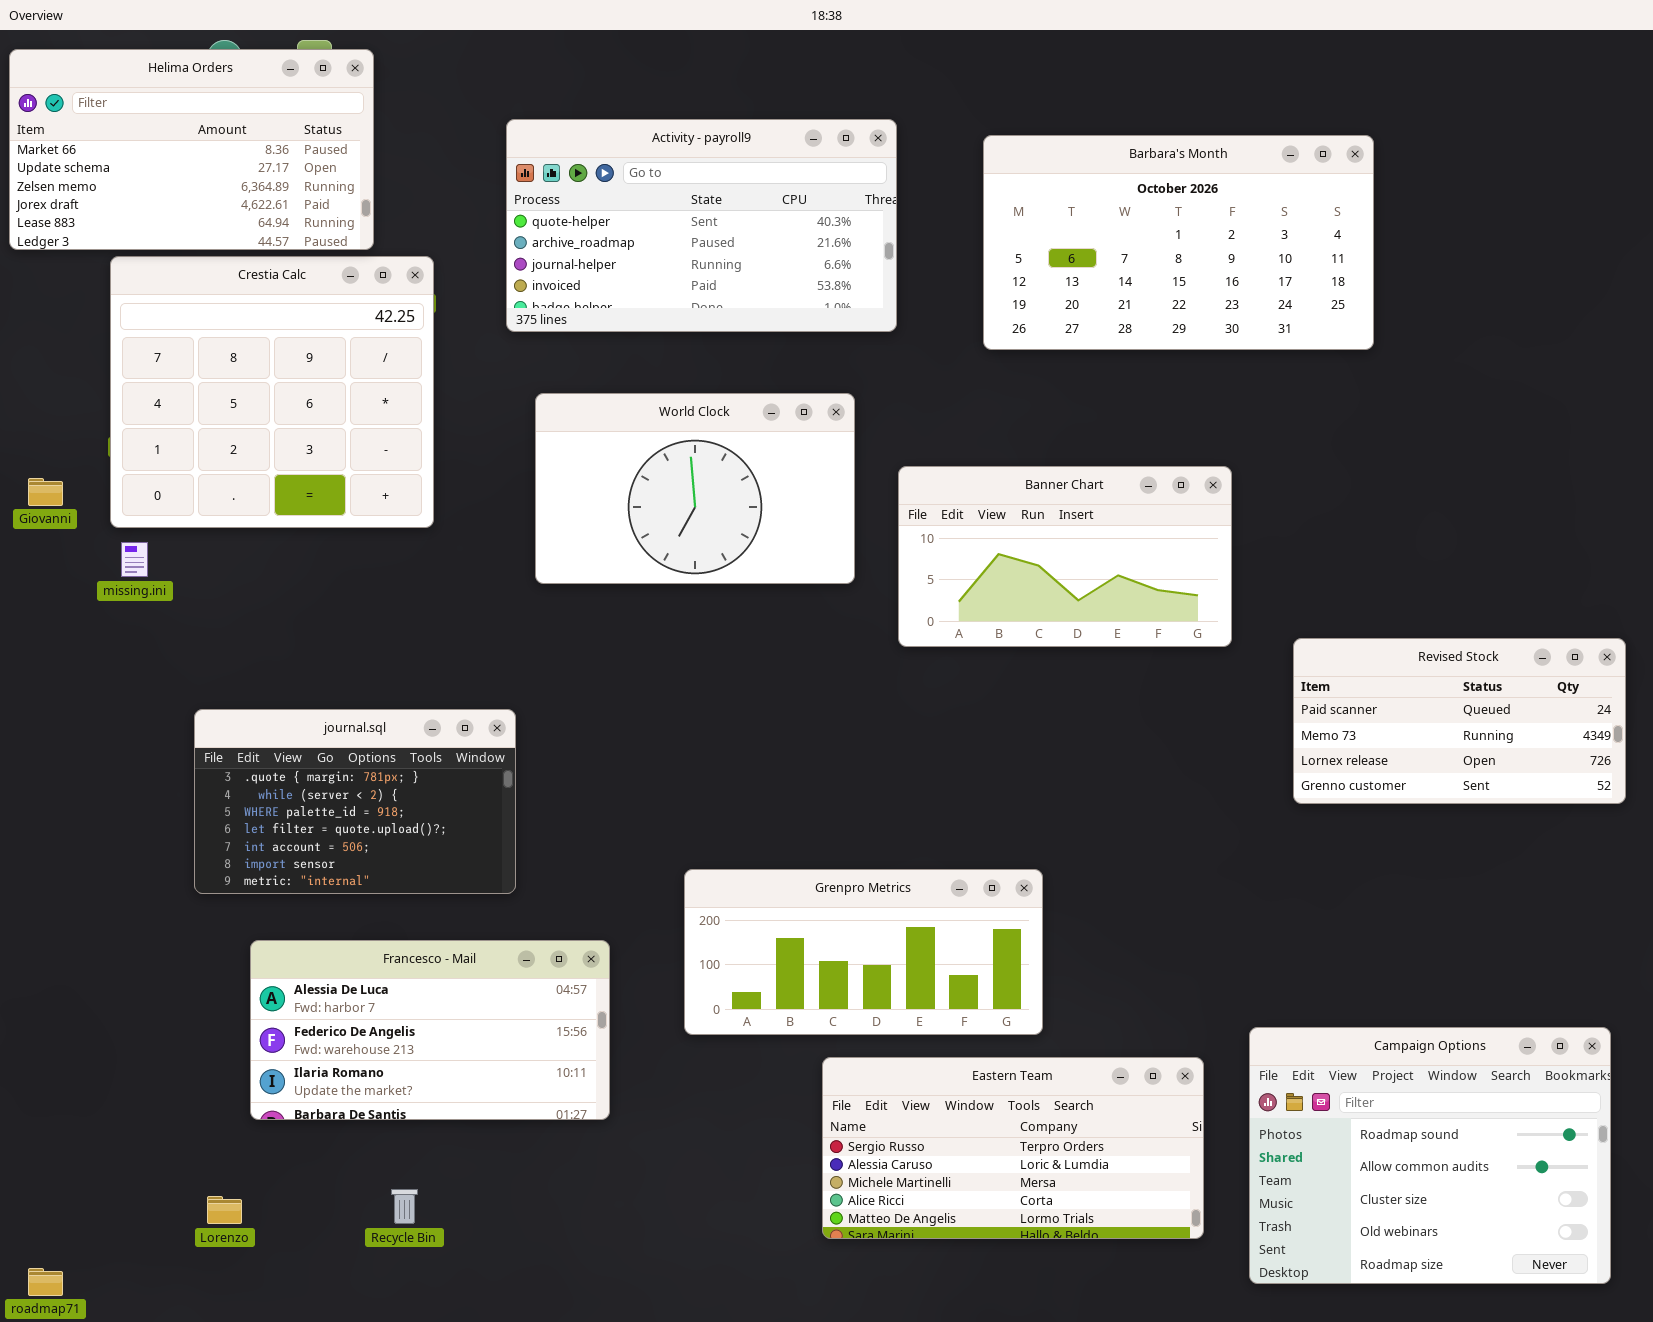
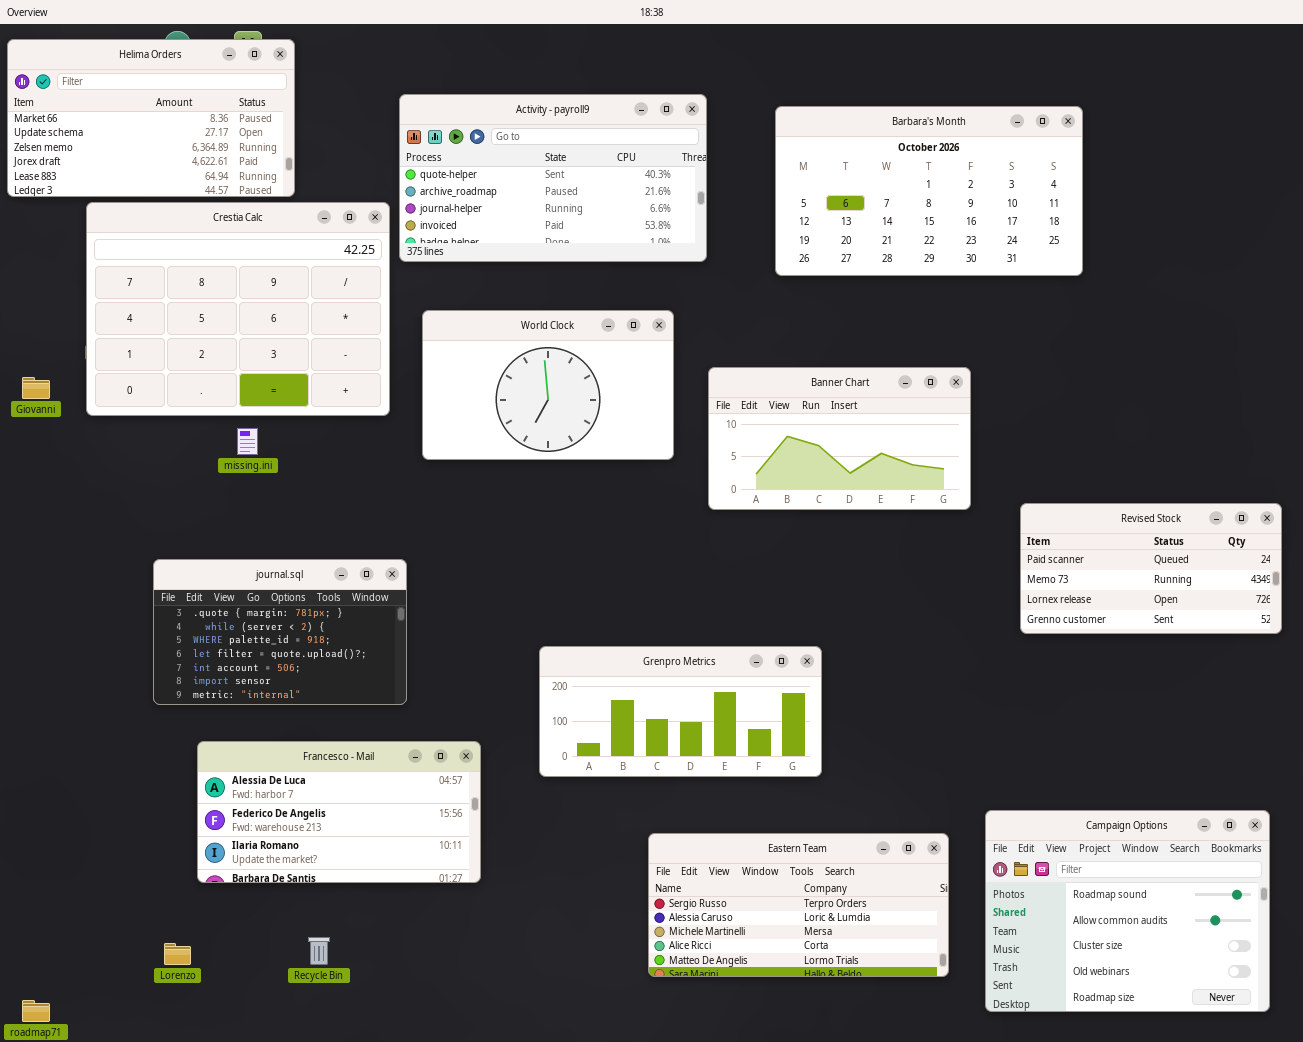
Crestia Calc: [110,256,434,528] -> [86,202,390,416], resized
missing.ini: [121,542,148,577] -> [237,428,258,455], moved
Grenpro Metrics: [684,869,1043,1035] -> [539,646,822,777], moved

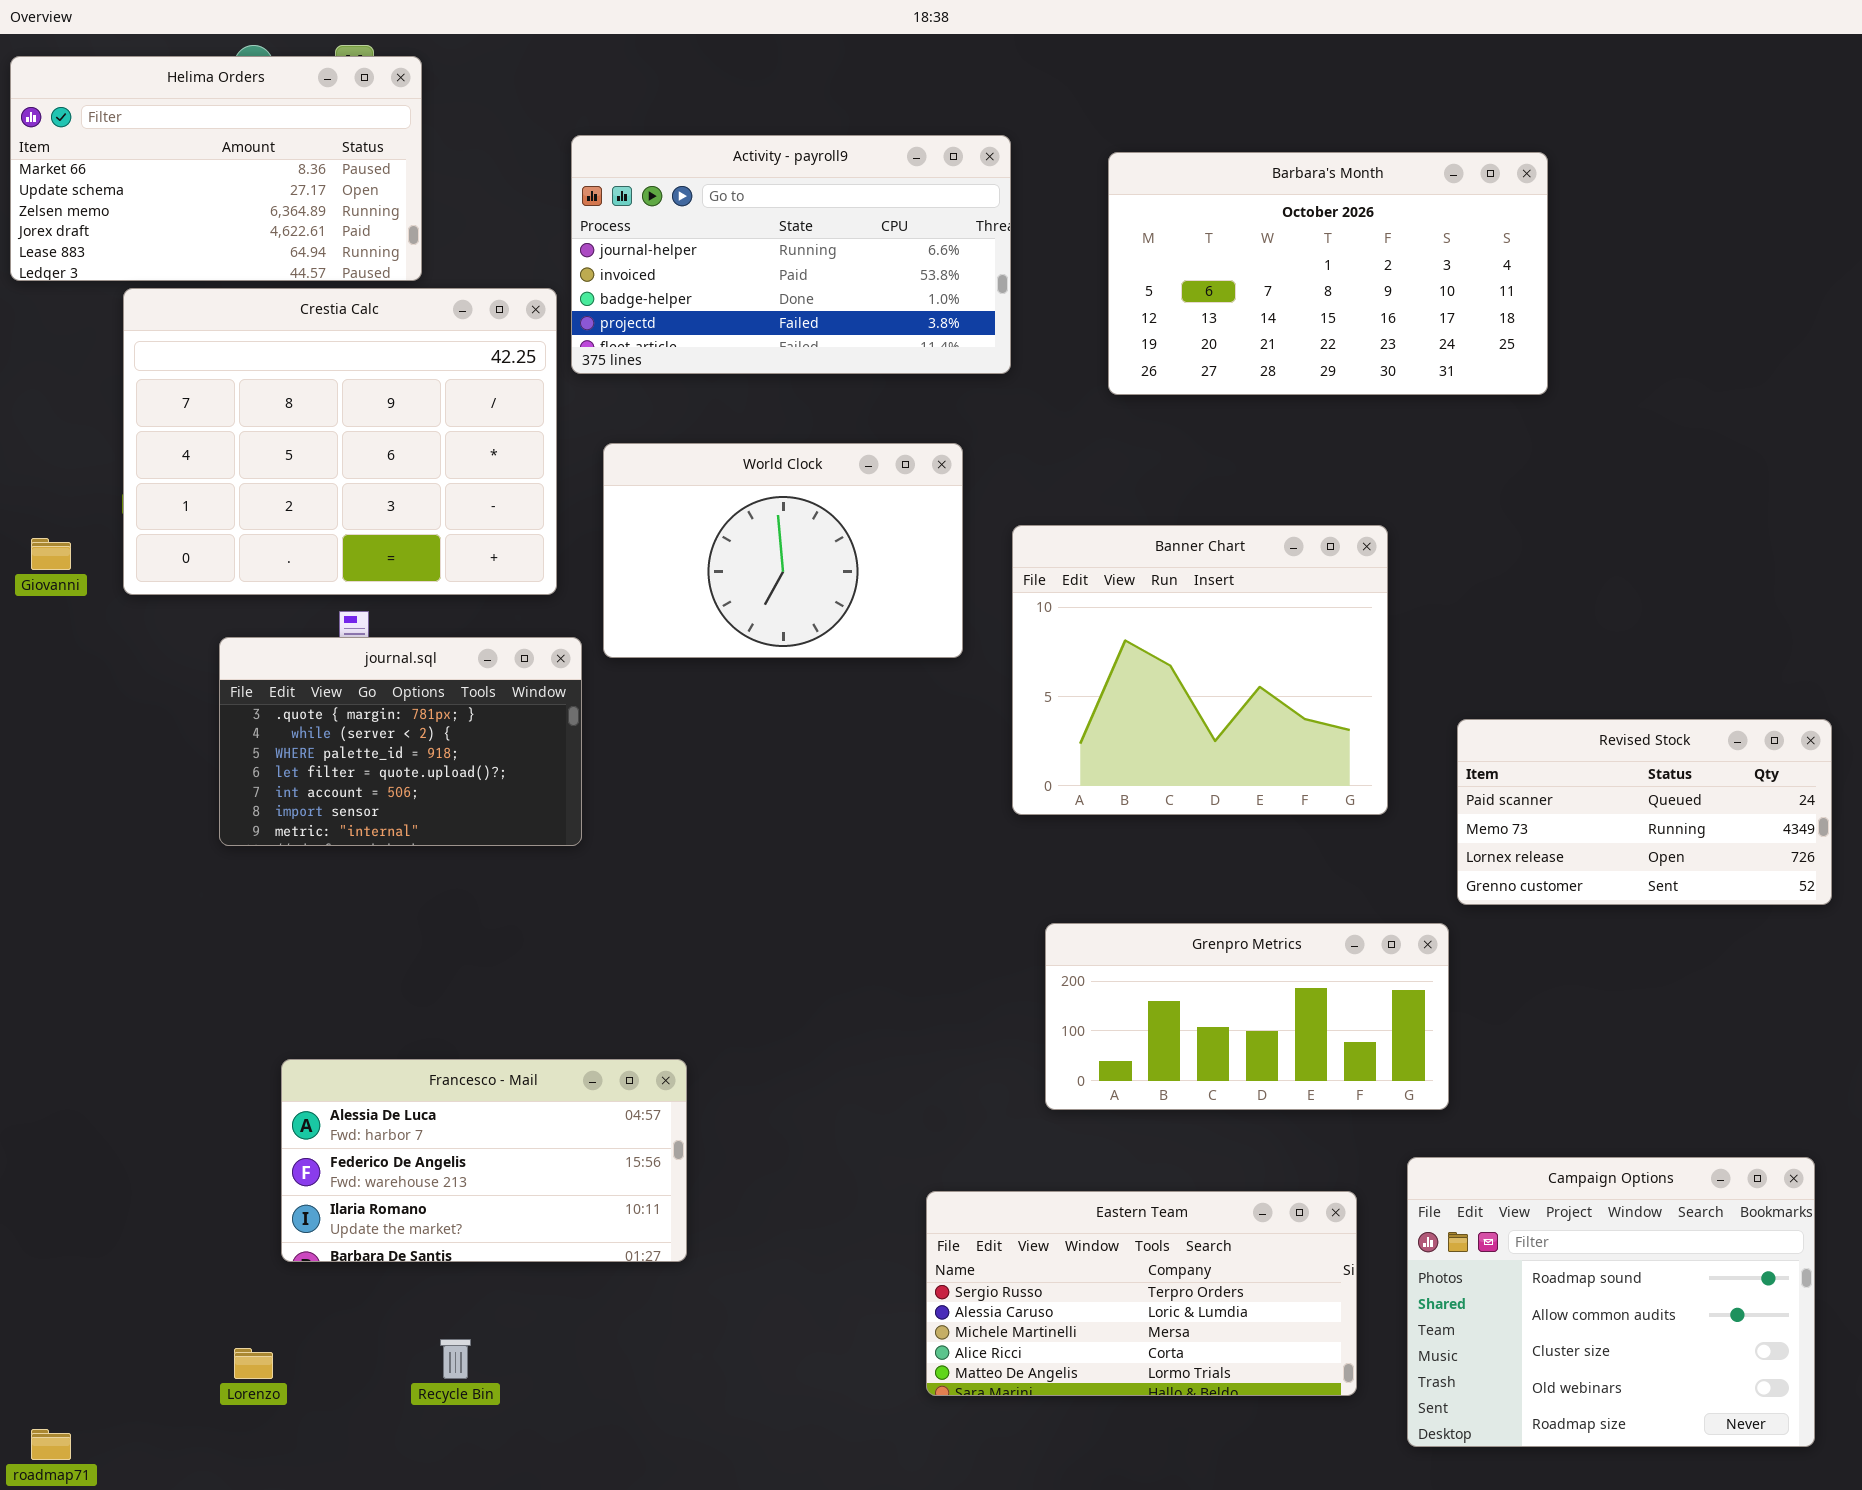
Activity - payroll9: [399,94,707,262] -> [571,135,1011,374], scrolled down 2 rows
Banner Chart: [708,367,971,510] -> [1012,525,1388,815], resized
journal.sql: [153,559,407,705] -> [219,637,582,846], moved
Grenpro Metrics: [539,646,822,777] -> [1045,923,1449,1110], moved

